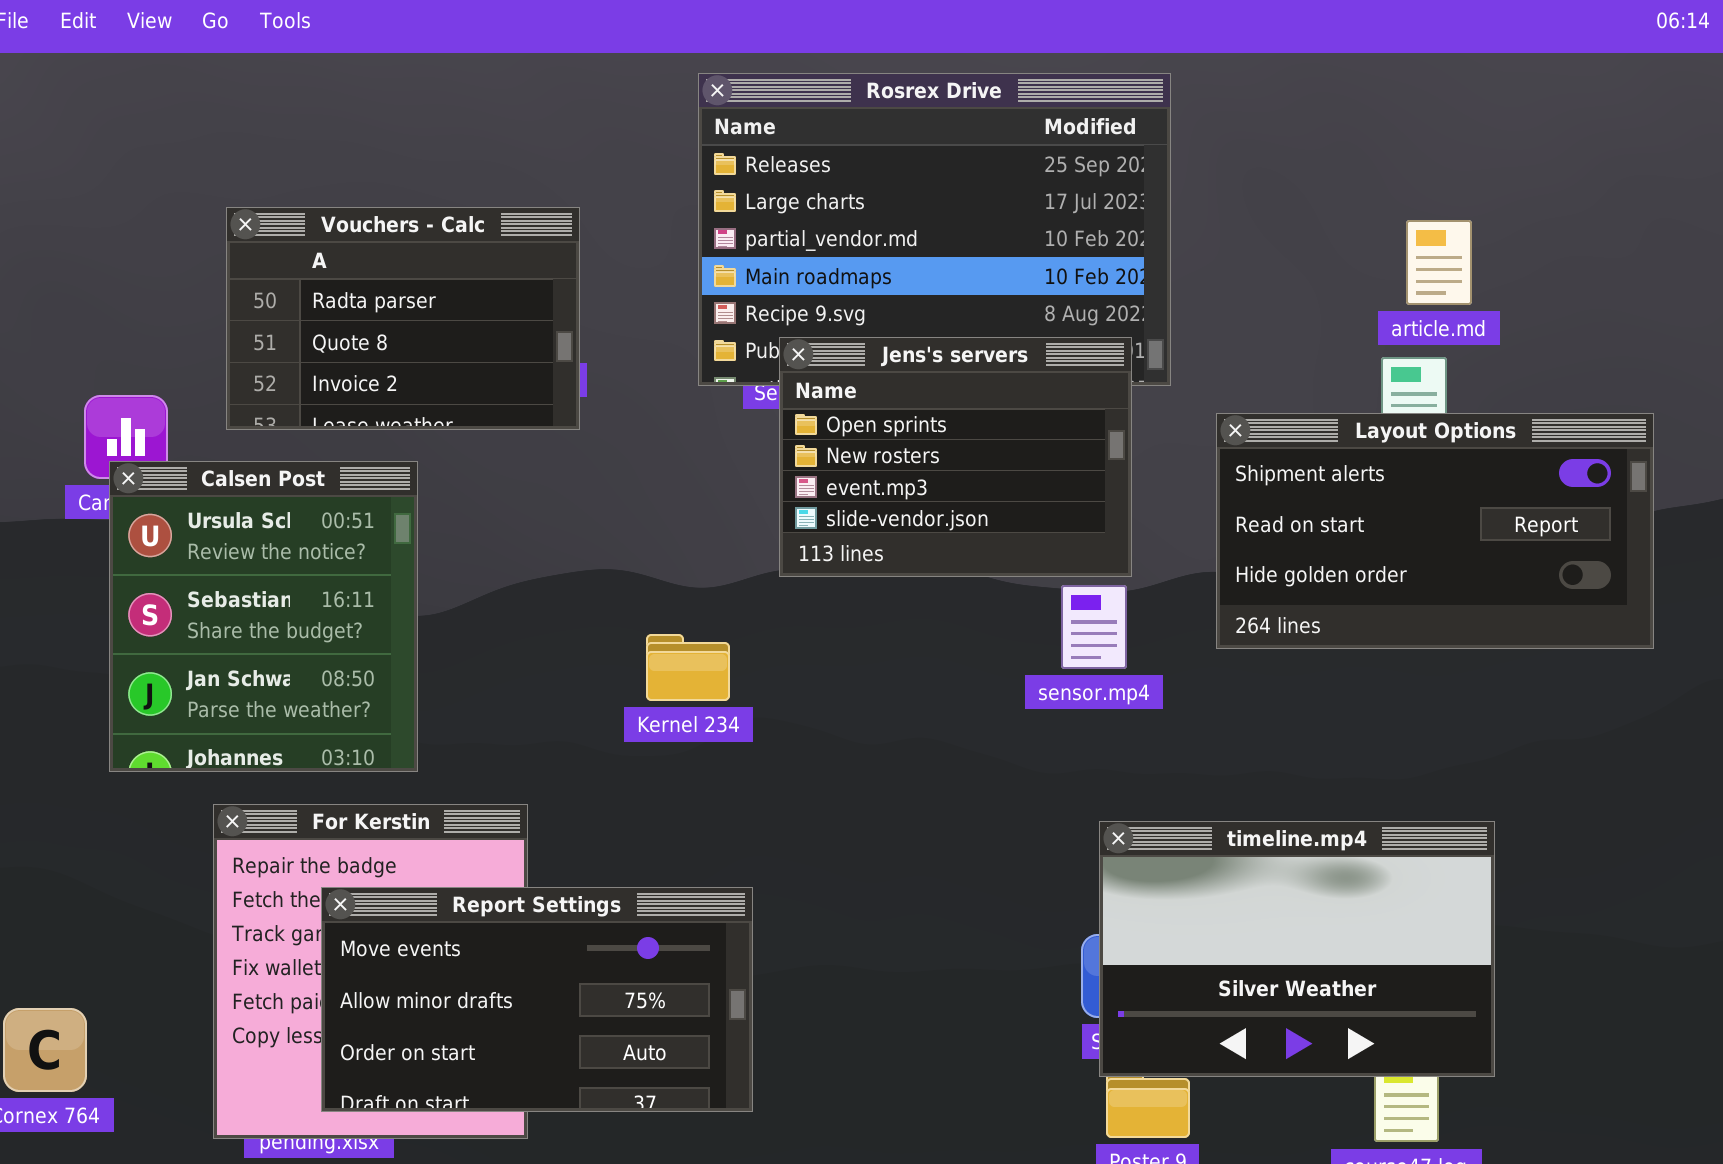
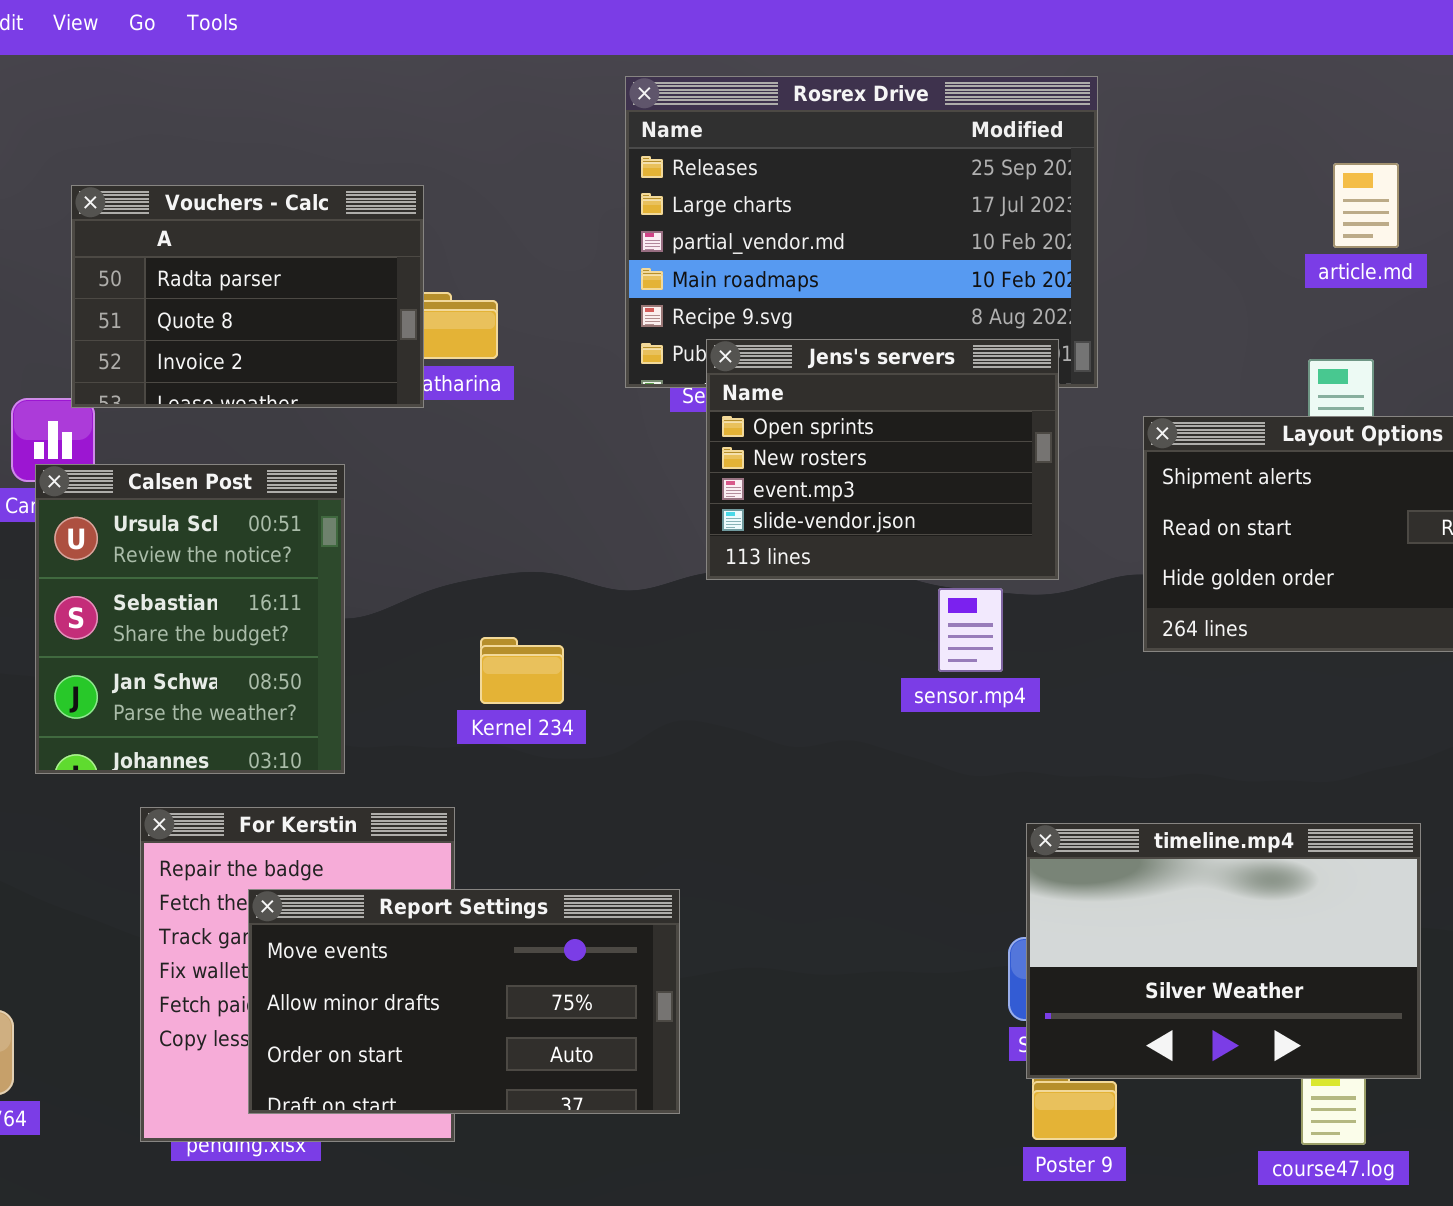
Vouchers - Calc: [226,207,580,430] -> [71,185,424,408], moved
article.md: [1406,220,1472,305] -> [1333,163,1399,248], moved
sensor.mp4: [1061,585,1127,669] -> [938,588,1003,672], moved
Kernel 234: [646,634,730,701] -> [480,637,564,704], moved

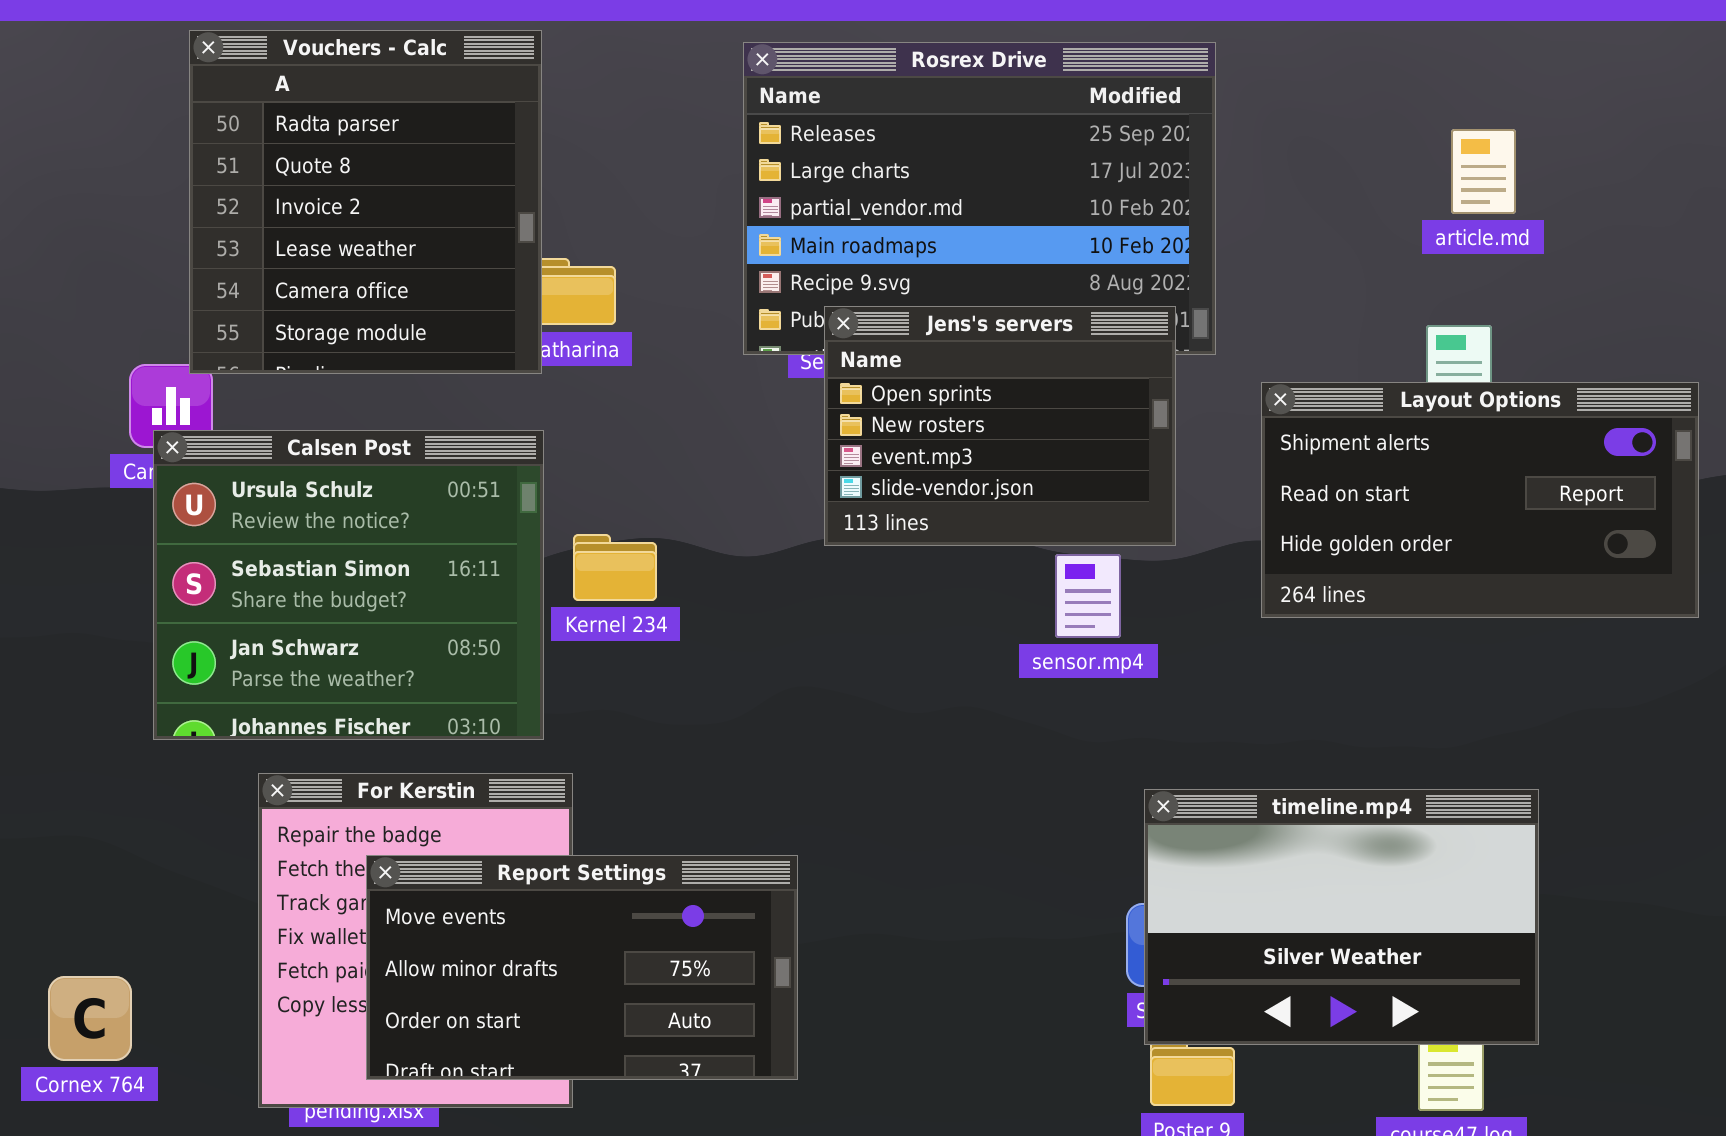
Vouchers - Calc: [71,185,424,408] -> [189,30,542,374], resized
Calsen Post: [35,464,345,774] -> [153,430,544,740], resized
Kernel 234: [480,637,564,704] -> [573,534,657,601], moved

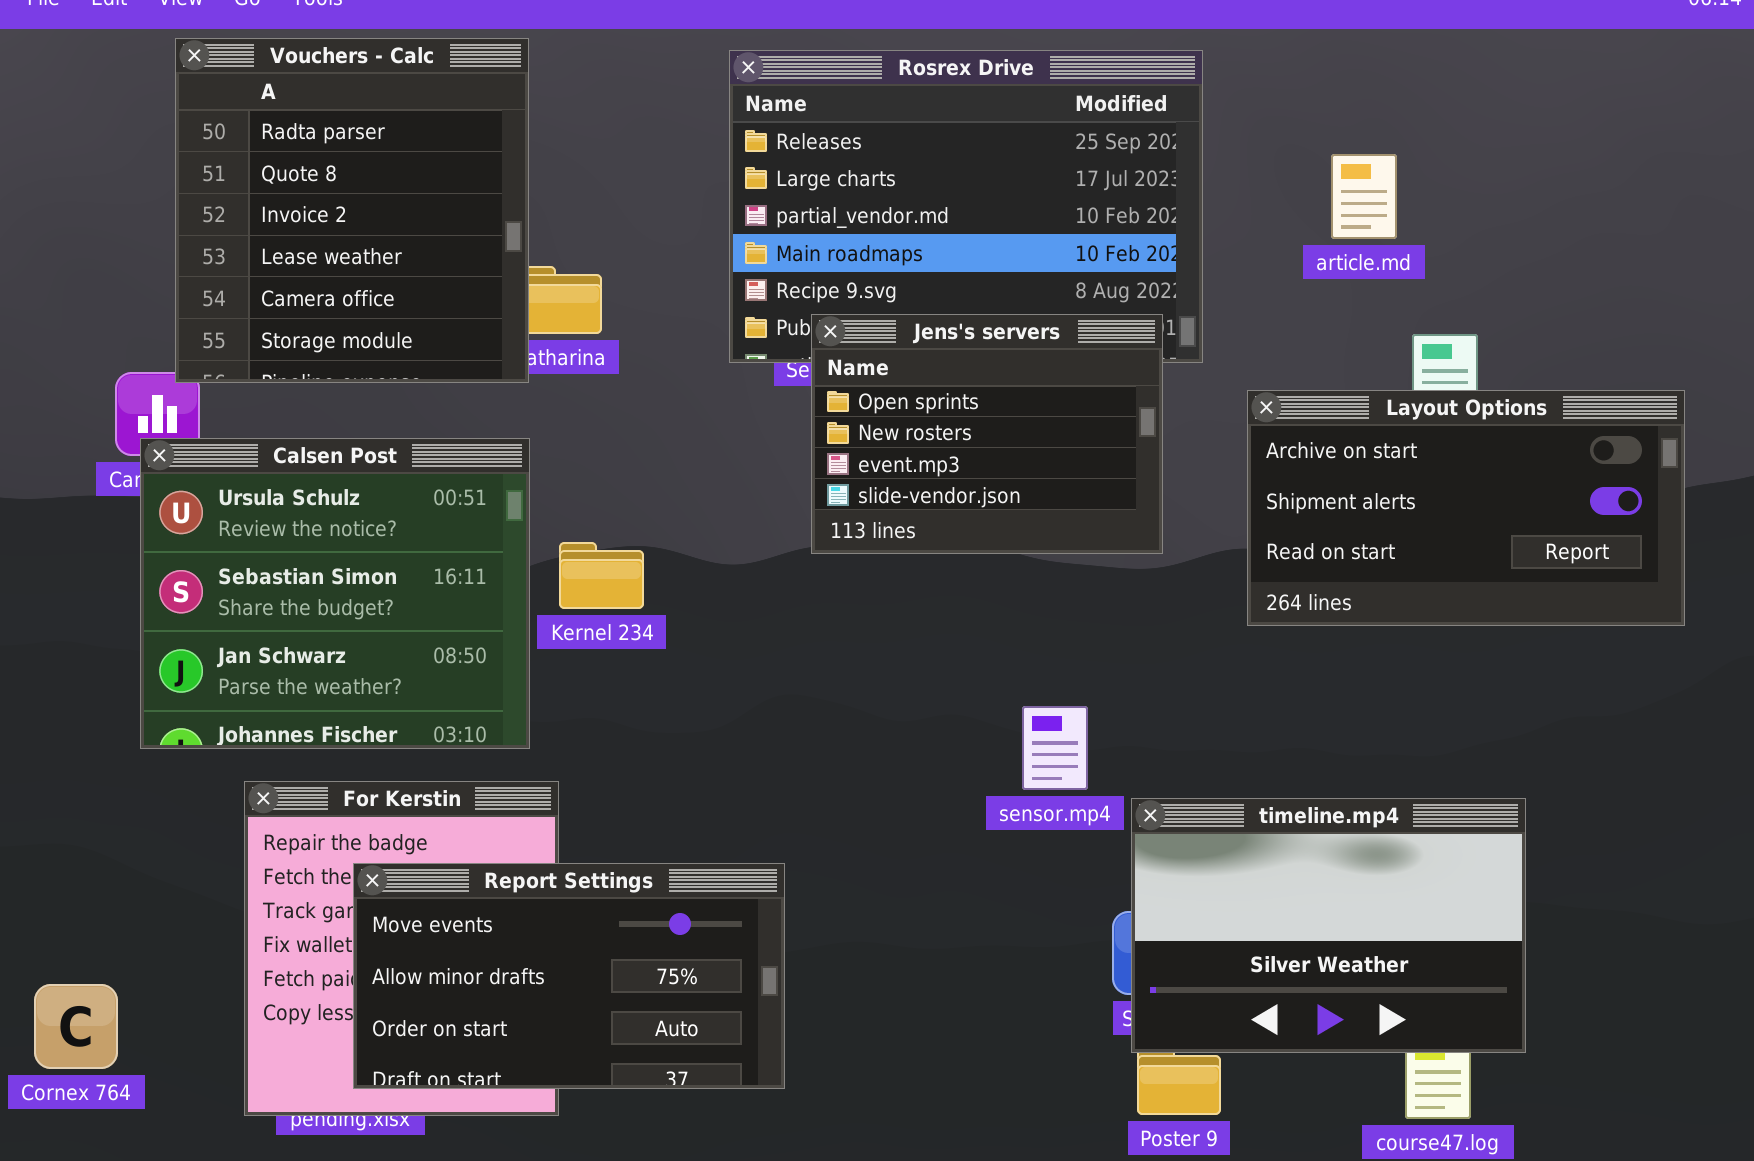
article.md: [1451,129,1516,214] -> [1331,154,1397,239], moved
Layout Options: [1261,382,1699,618] -> [1247,390,1685,626], scrolled up 1 row
sensor.mp4: [1055,554,1121,638] -> [1022,706,1088,790], moved

